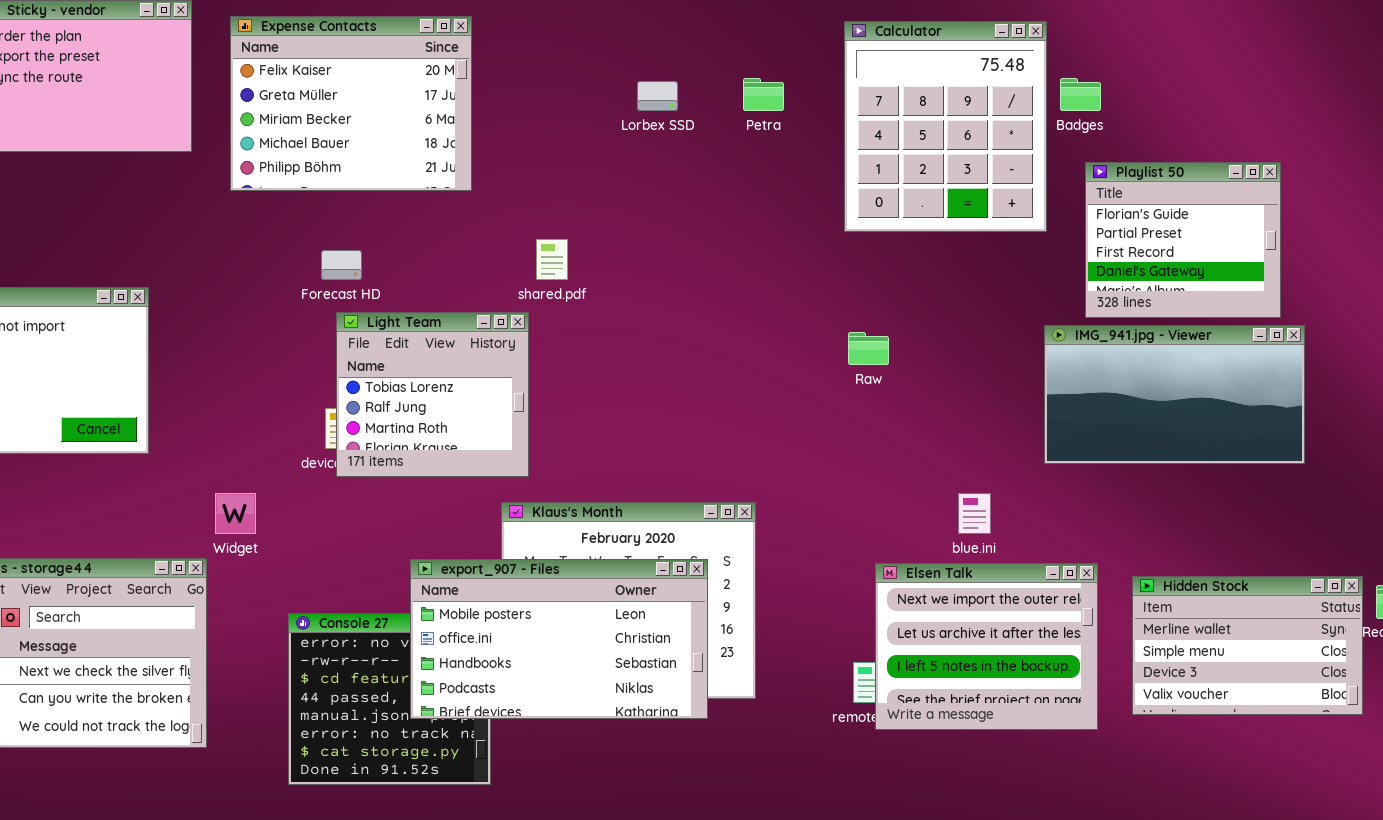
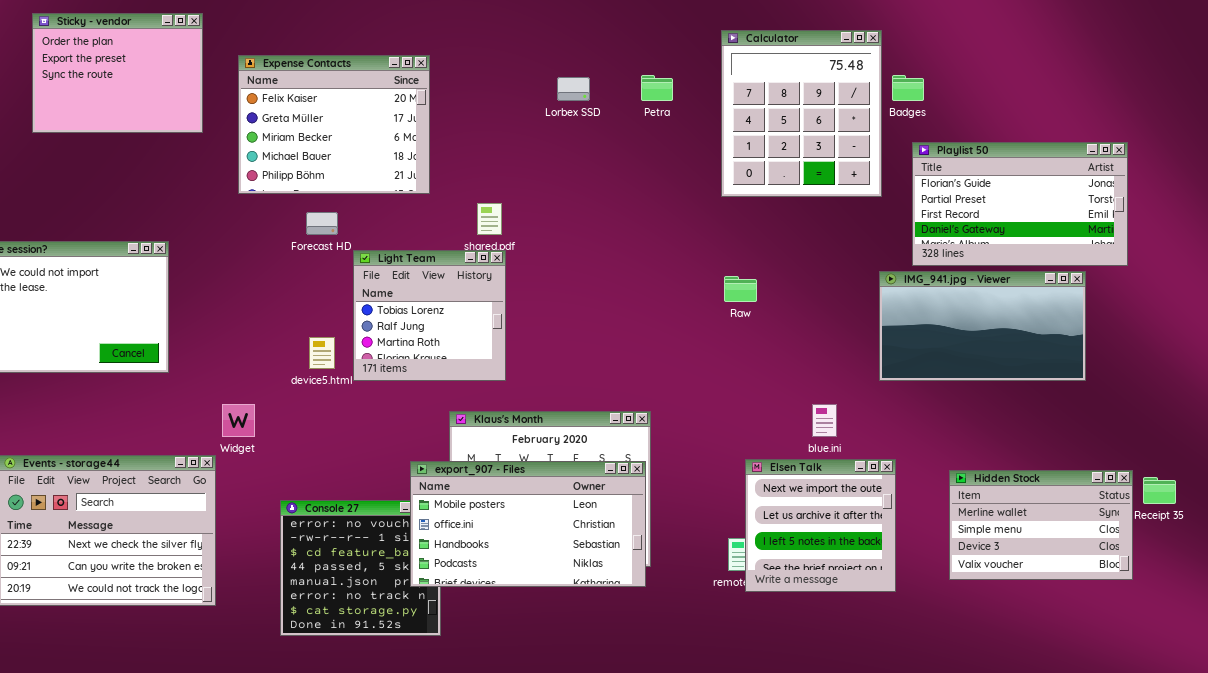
Expense Contacts: [230,16,472,191] -> [238,55,430,194], moved
Playlist 50: [1085,162,1281,318] -> [912,142,1128,266], resized
Light Team: [336,312,529,477] -> [353,250,506,381], moved
export_907 - Files: [410,559,708,719] -> [410,461,646,587], moved
Elsen Talk: [875,563,1098,730] -> [745,459,896,592], resized

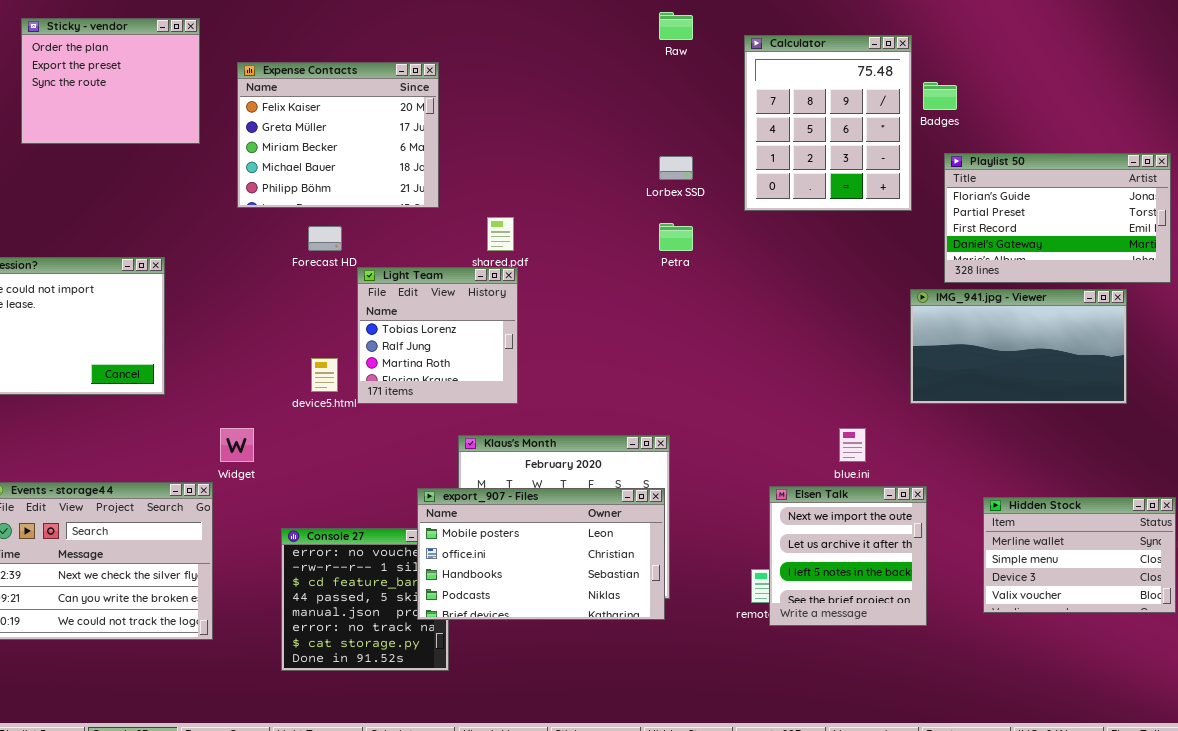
Petra: [641,75,673,101] -> [659,223,693,251], moved
Lorbex SSD: [557,77,590,101] -> [659,156,693,180], moved
Raw: [724,276,757,302] -> [659,12,693,40], moved

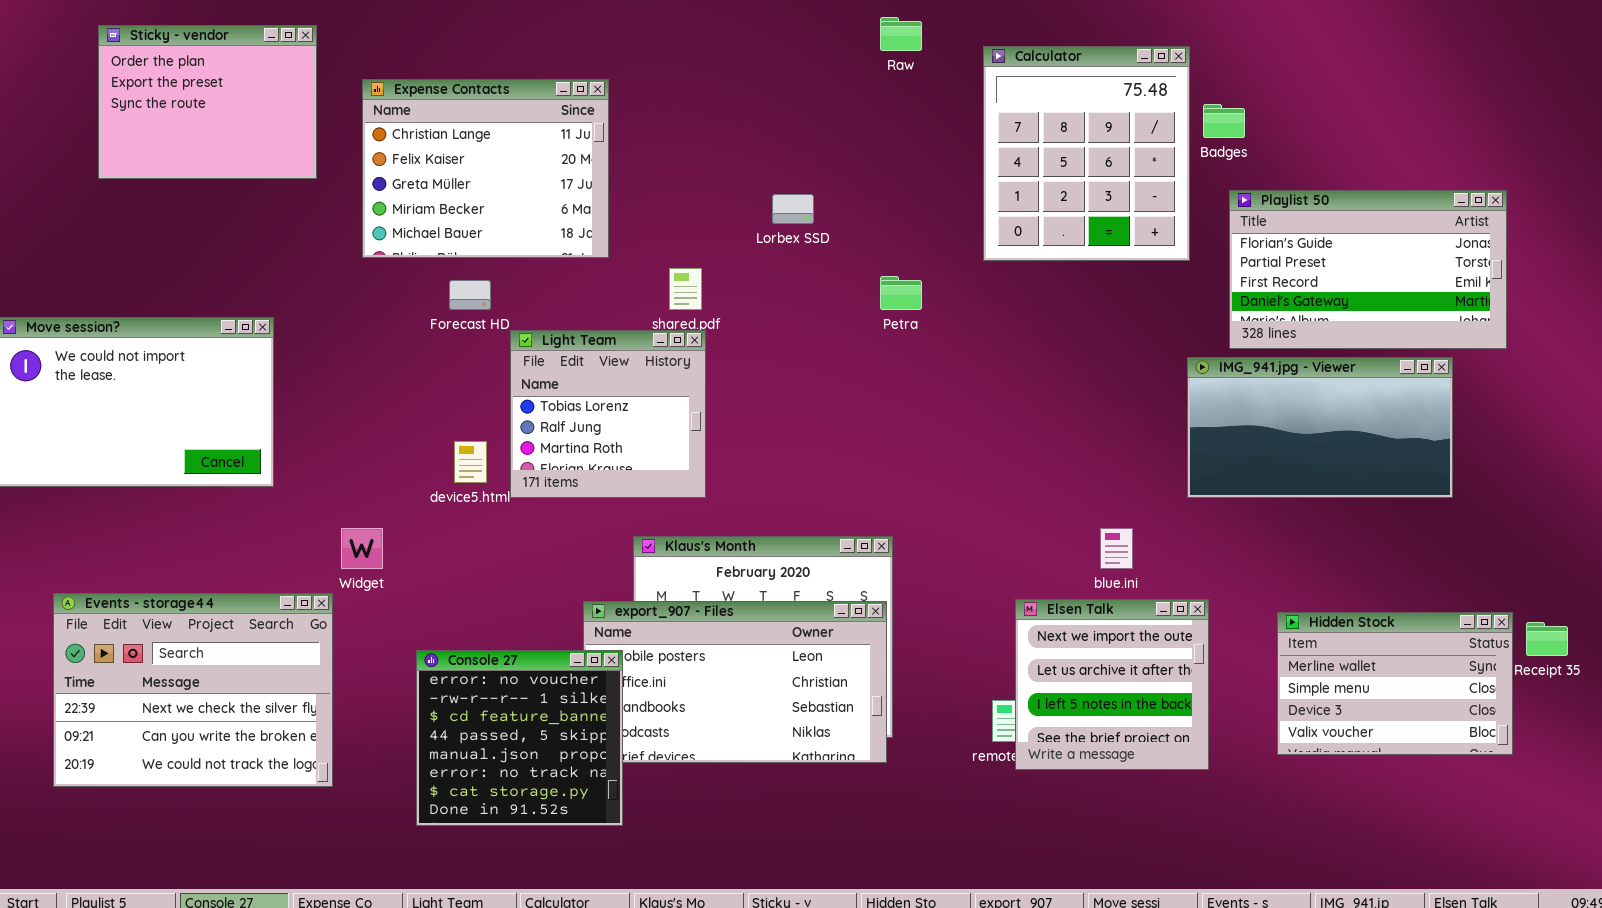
Expense Contacts: [237,62,439,208] -> [362,79,609,258], scrolled up 1 row
Lorbex SSD: [659,156,693,180] -> [772,194,814,224], moved
Console 27: [281,528,449,671] -> [416,650,623,826], raised

